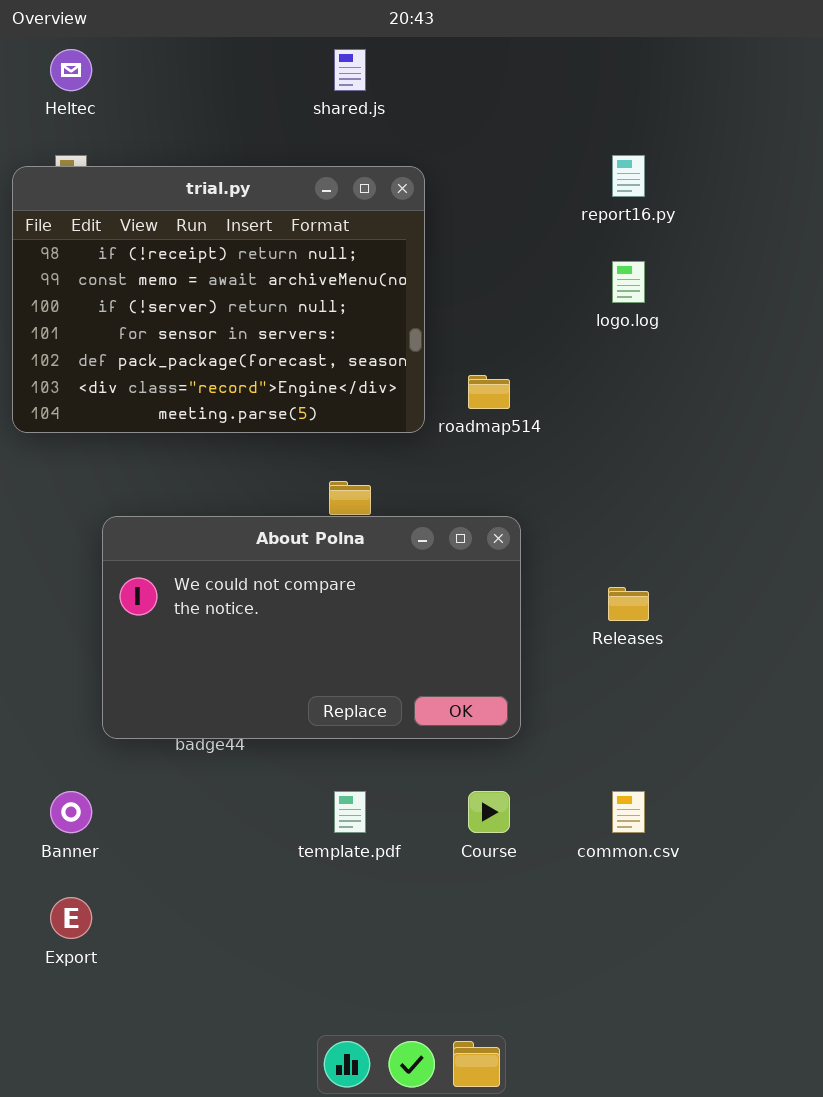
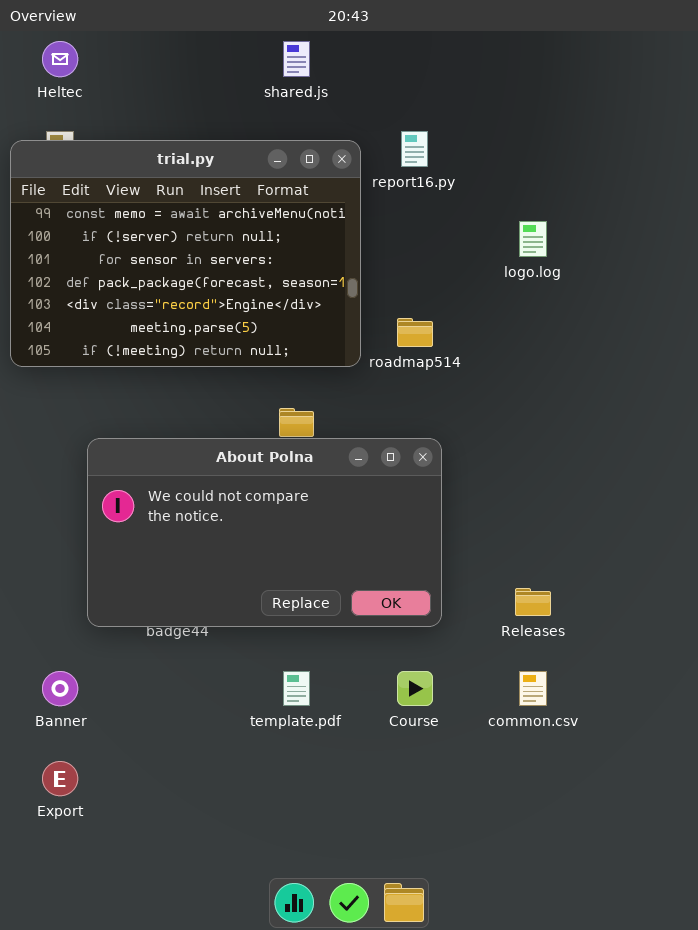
report16.py: [612,155,645,197] -> [401,131,428,167], moved
trial.py: [12,166,425,433] -> [10,140,361,367], scrolled down 1 row
Releases: [608,587,649,621] -> [515,588,551,616], moved

